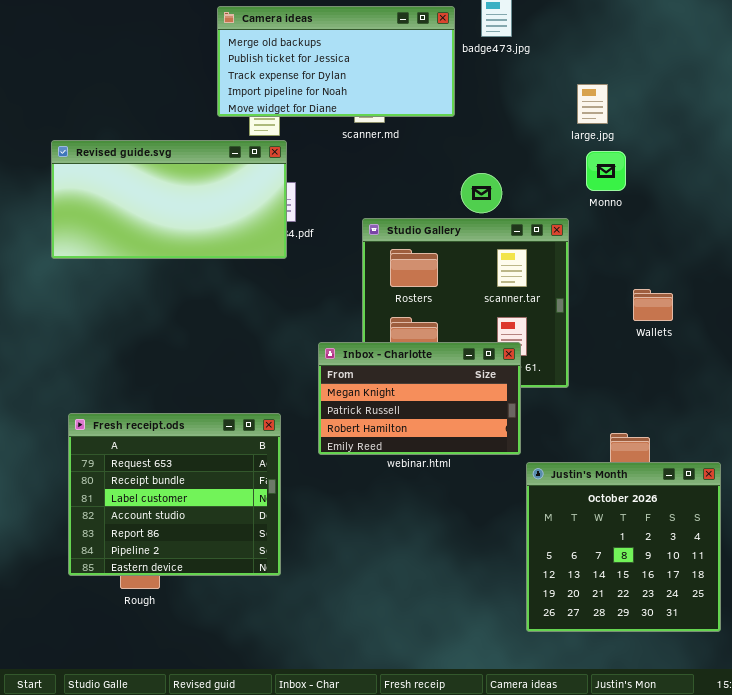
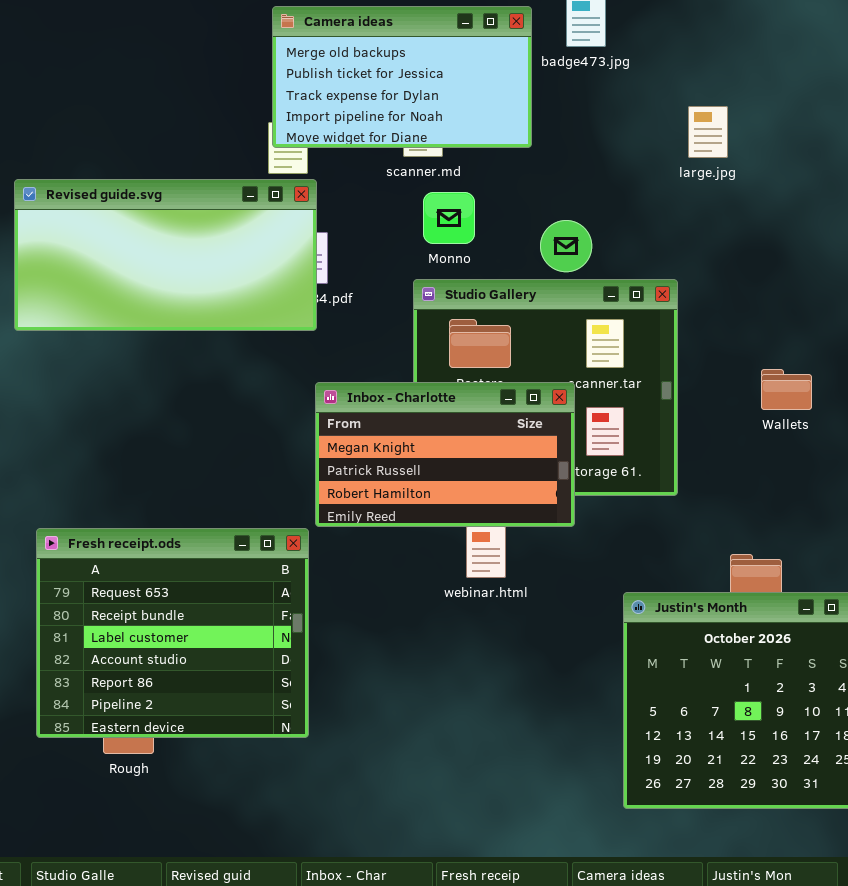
Camera ideas: [217,6,455,117] -> [272,6,532,148], resized
Monno: [586,151,626,191] -> [423,192,475,244], moved
Inbox - Charlotte: [318,342,521,455] -> [315,382,575,527], moved

